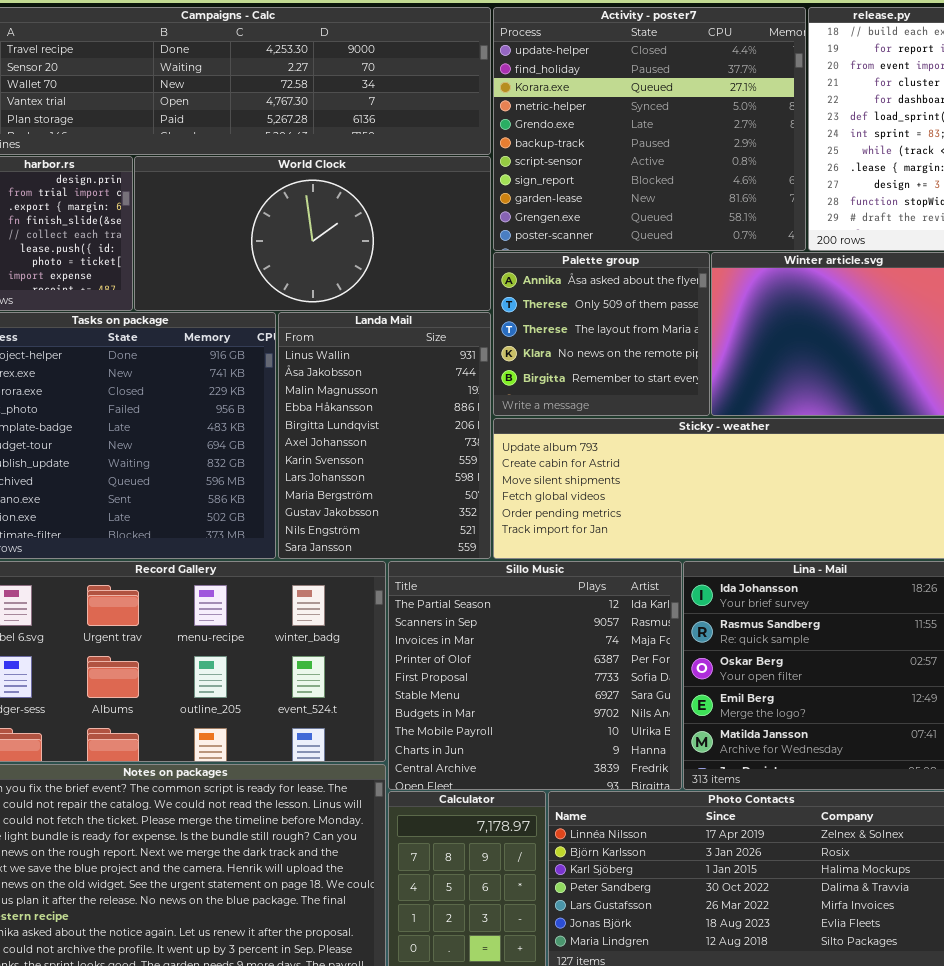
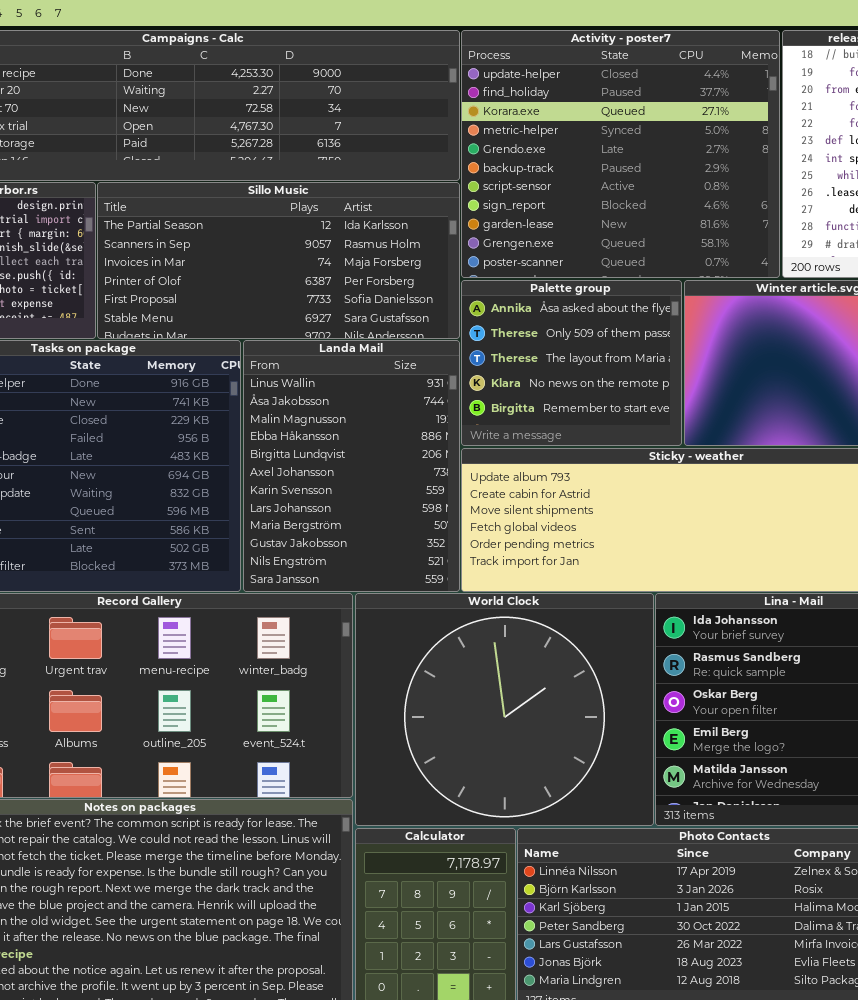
World Clock: [134,156,491,311] -> [355,593,654,826], moved, resized
Sillo Music: [388,561,682,790] -> [97,182,460,339], moved, resized

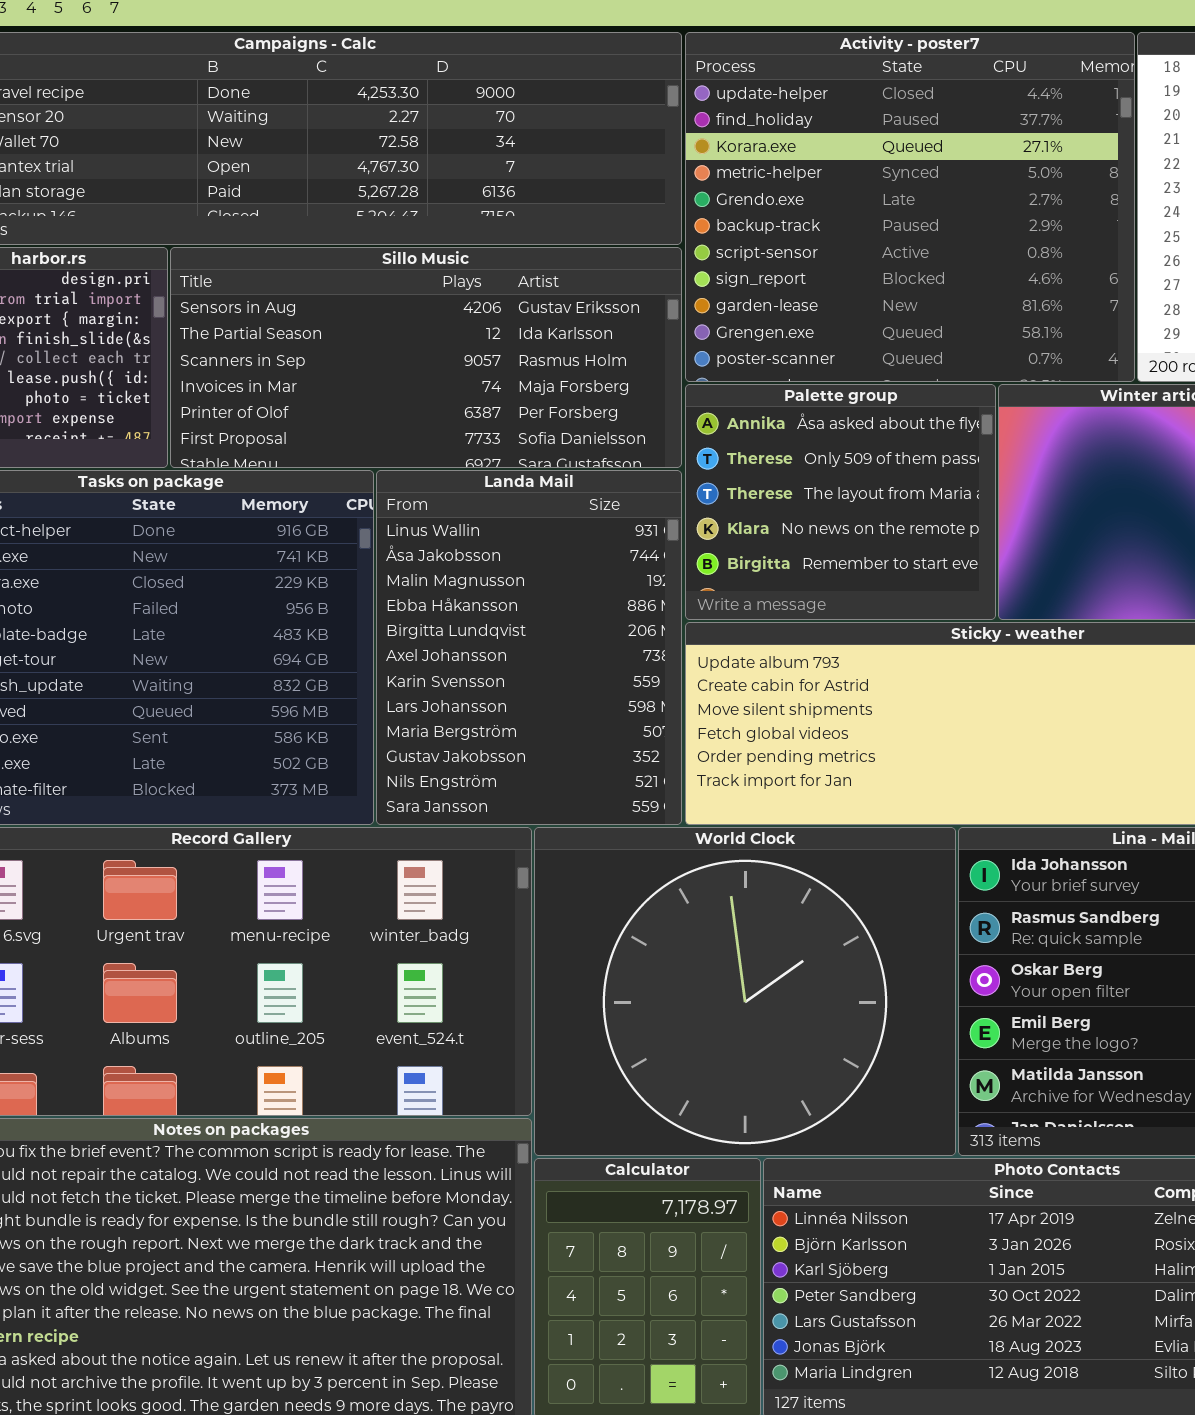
Sillo Music: [97,182,460,339] -> [170,247,682,468], scrolled up 1 row

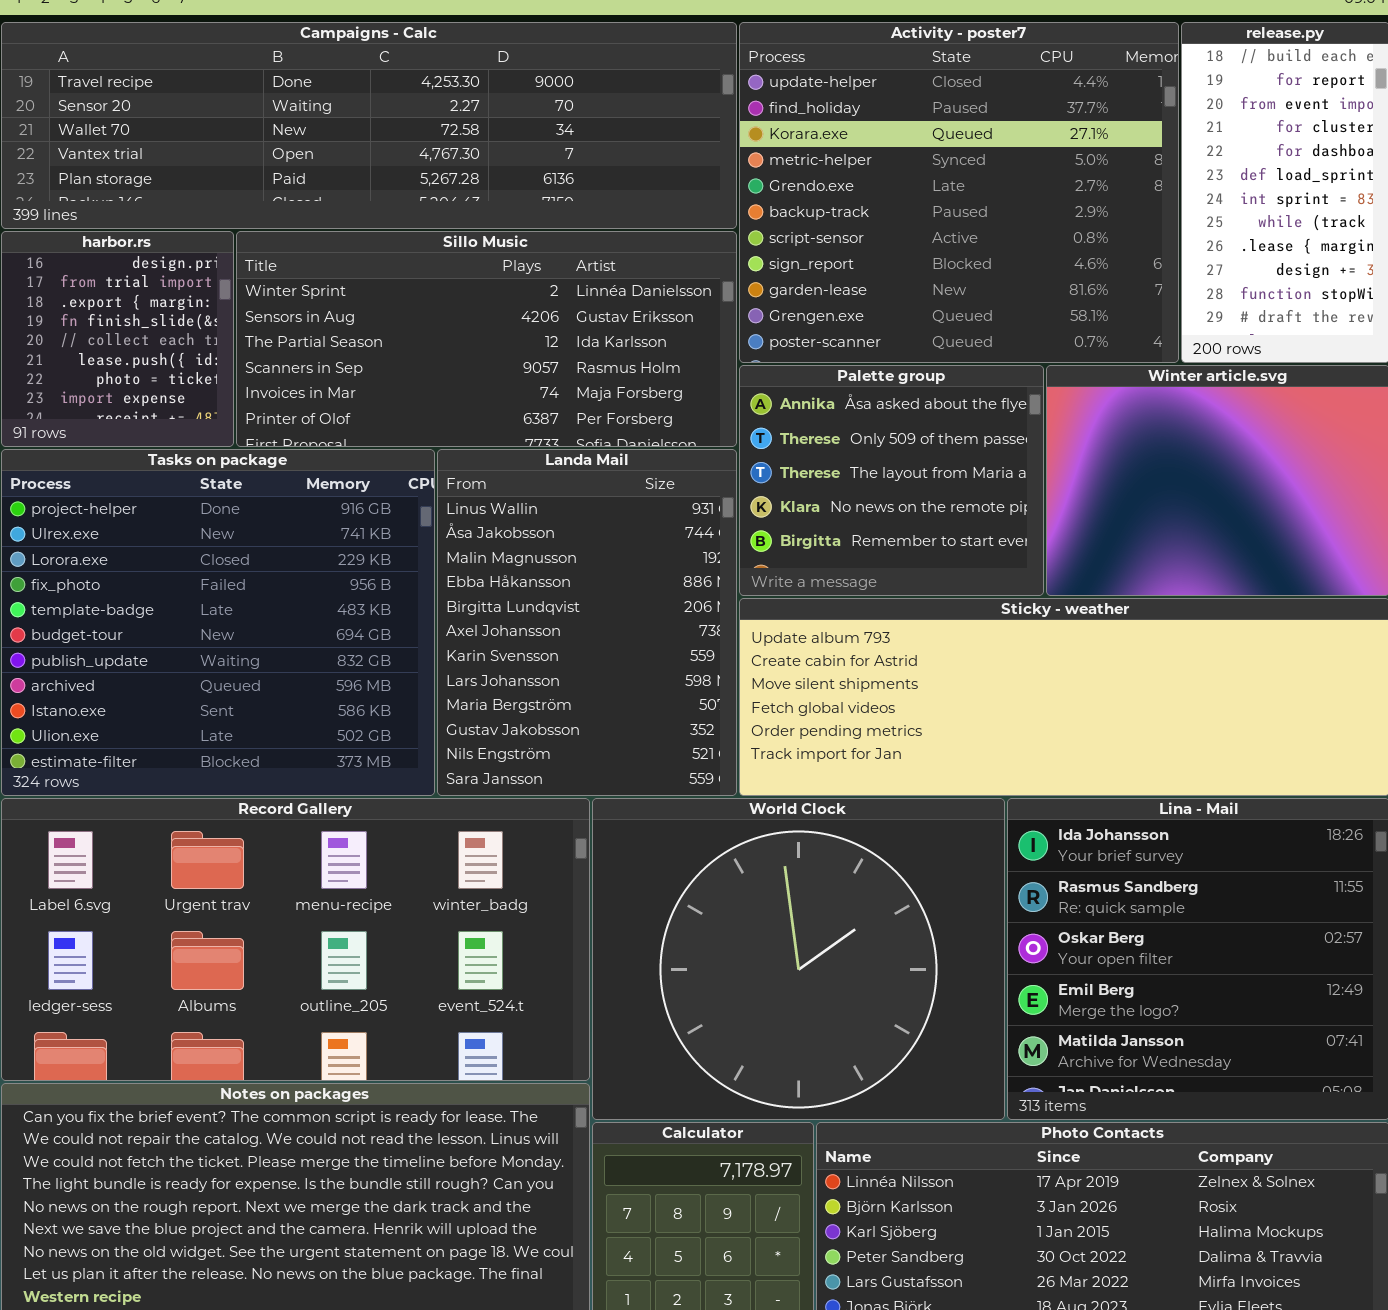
Sillo Music: [170,247,682,468] -> [236,231,737,447], scrolled up 1 row

